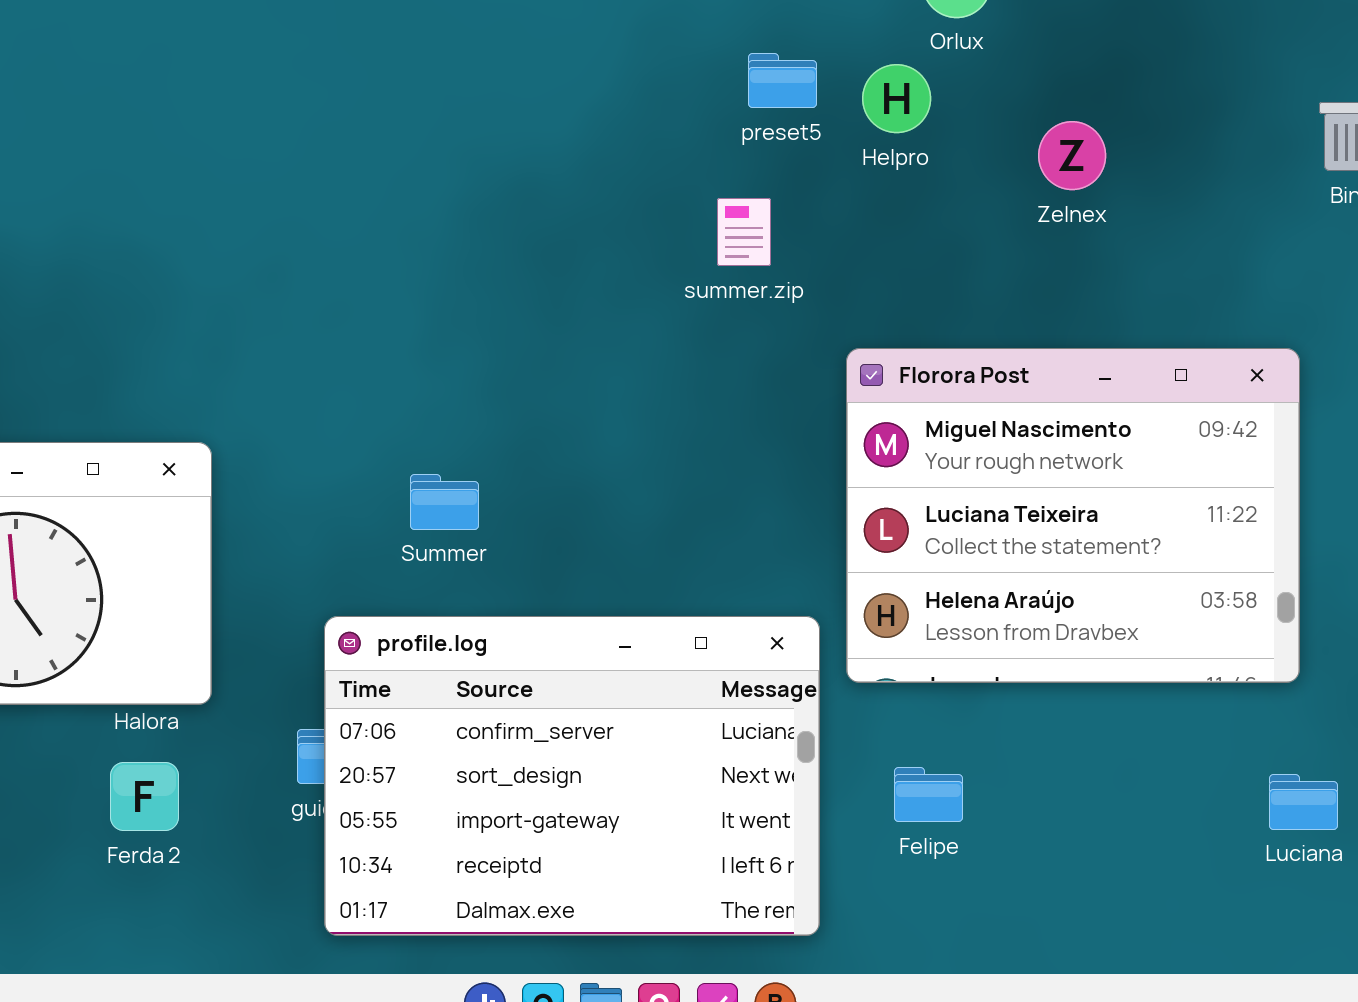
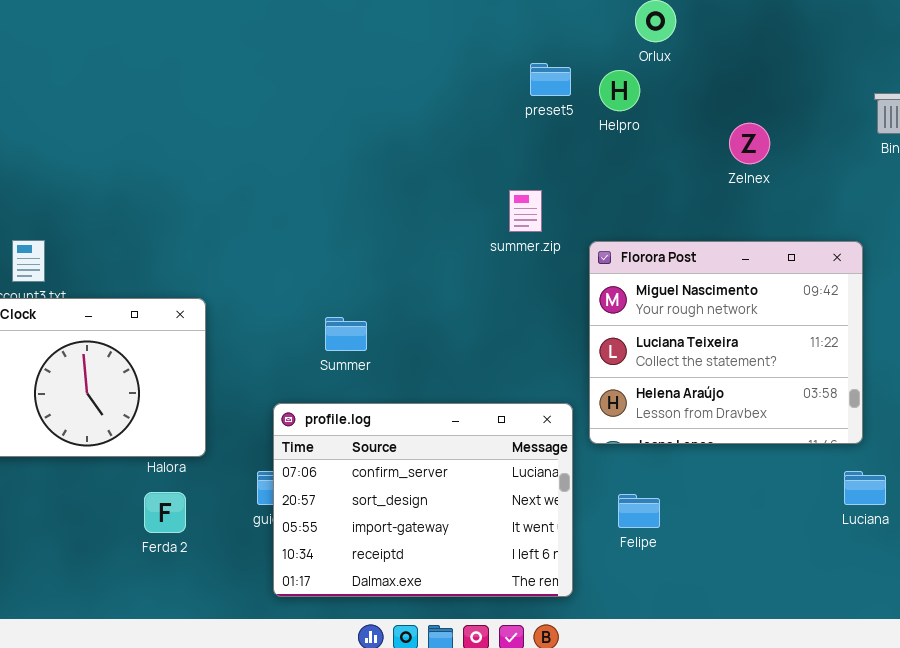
Zelnex: [1038,121,1106,190] -> [729,123,770,164], moved
summer.zip: [717,198,771,266] -> [509,190,542,232], moved
Luciana: [1269,774,1338,830] -> [844,471,886,505], moved

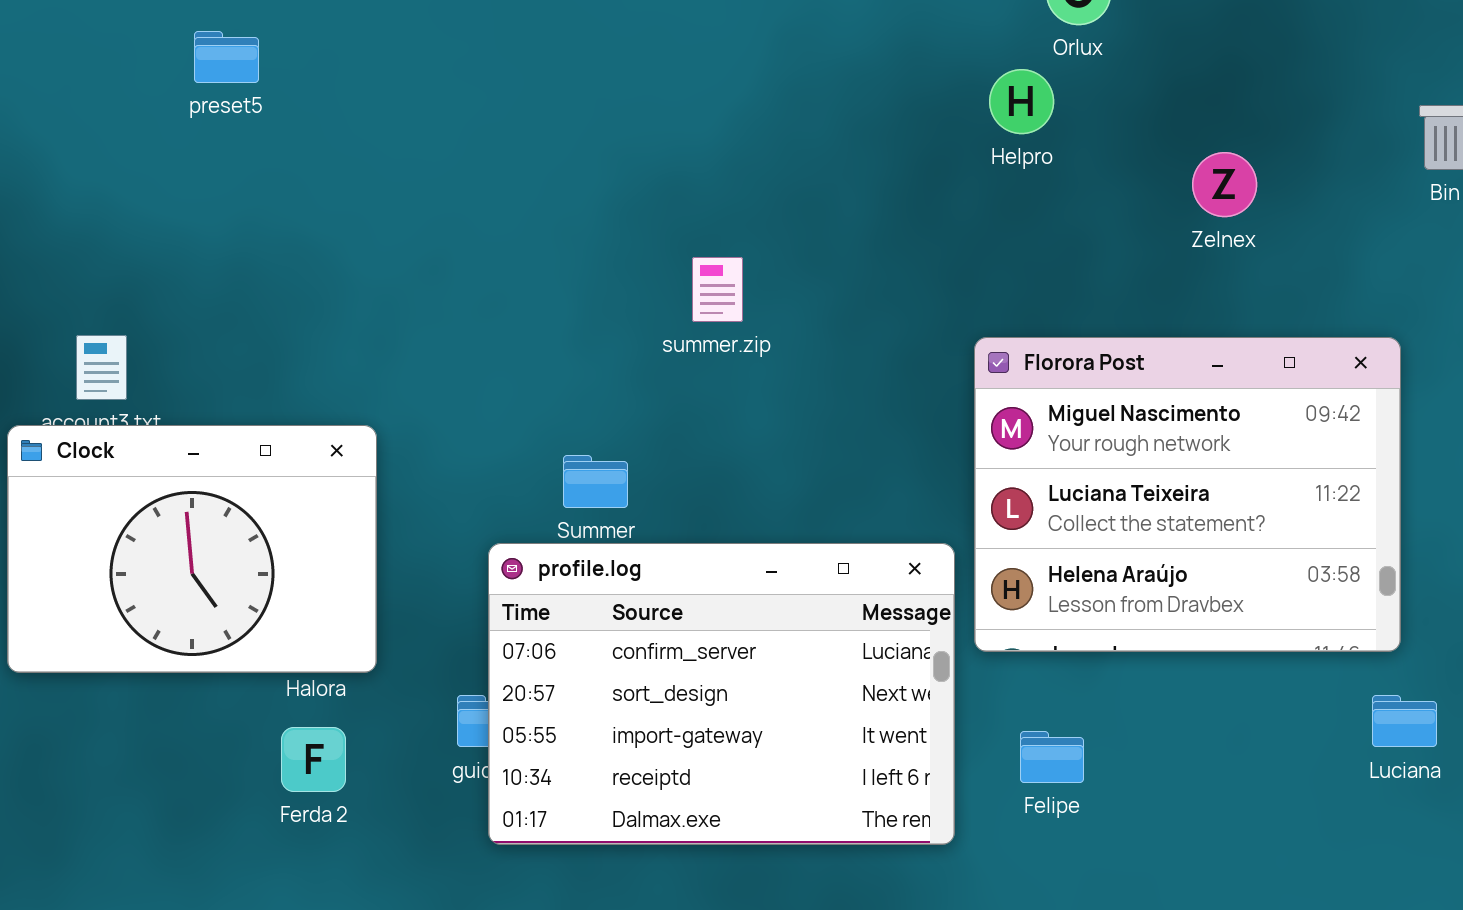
preset5: [530,63,571,96] -> [194,31,259,83], moved
summer.zip: [509,190,542,232] -> [692,257,743,322], moved
profile.log: [273,403,573,597] -> [488,543,955,845], moved

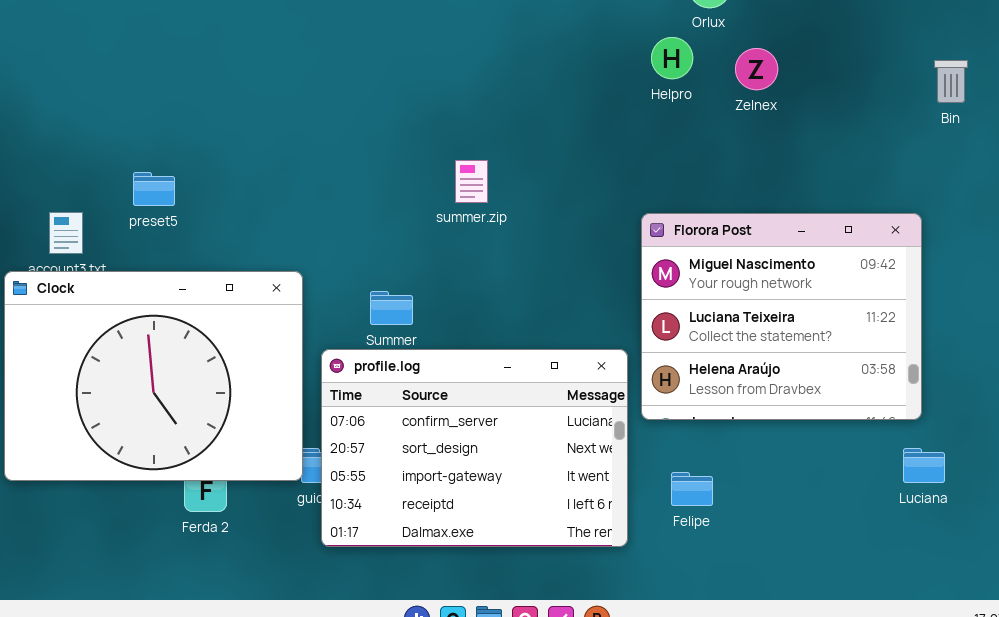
preset5: [194,31,259,83] -> [133,172,175,206], moved
Zelnex: [1192,152,1257,217] -> [735,48,778,90], moved
Clock: [7,425,377,673] -> [4,271,303,481], resized

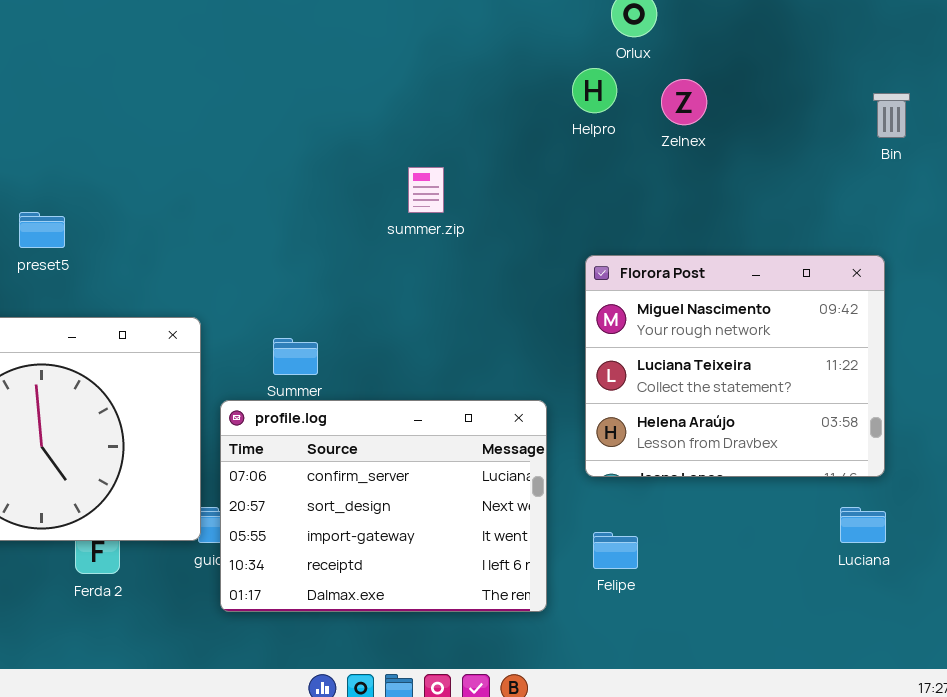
summer.zip: [455,160,488,203] -> [408,167,444,213], moved
Florora Post: [641,213,922,420] -> [585,255,885,477], moved

